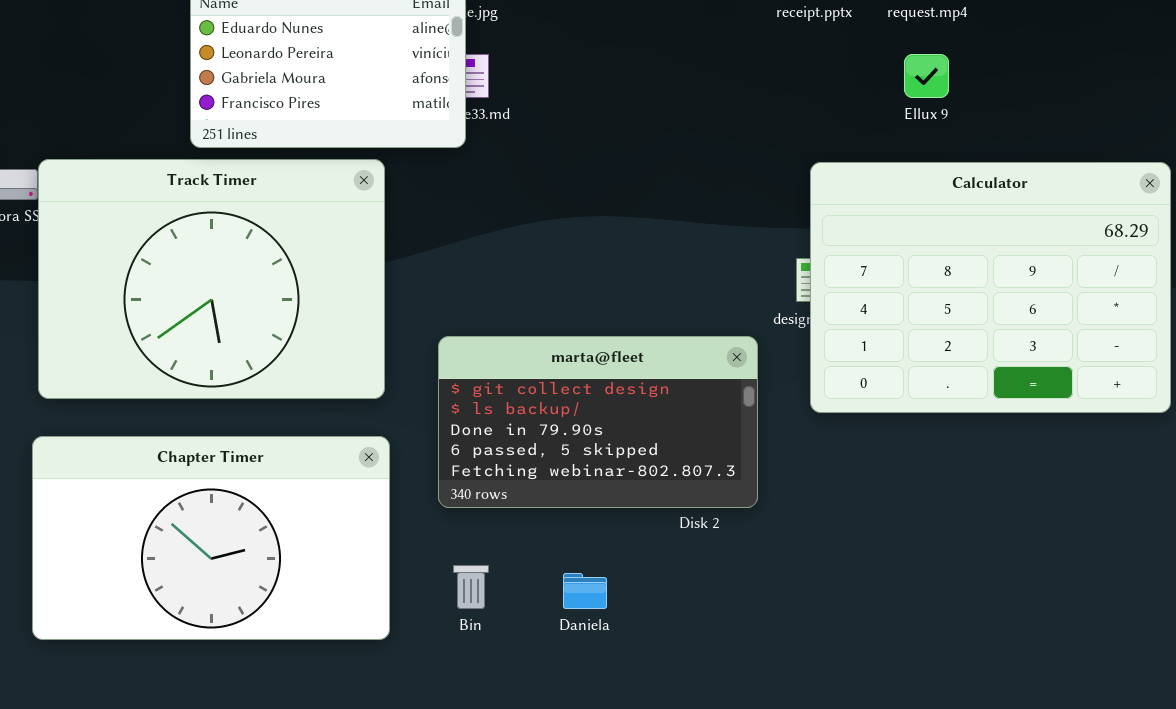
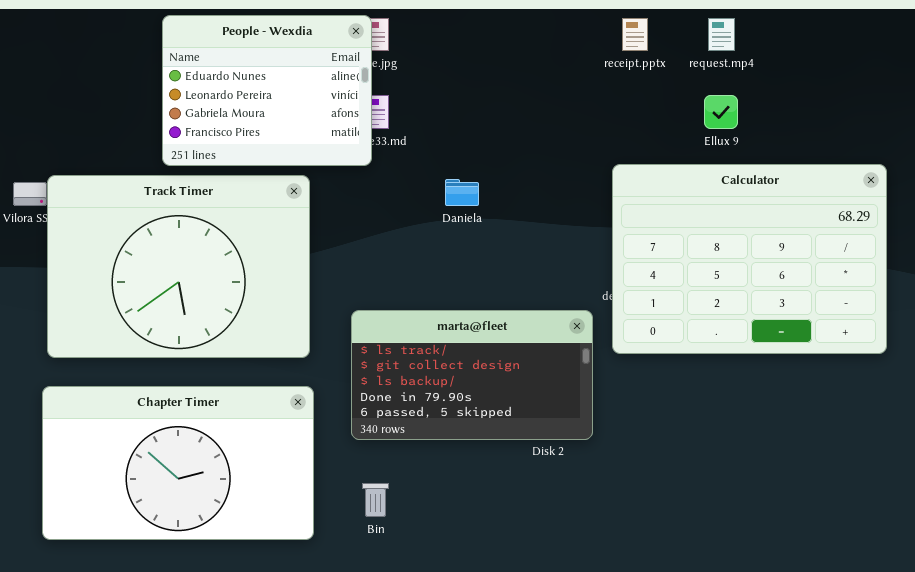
Calculator: [810,162,1171,413] -> [612,164,887,354], moved
marta@fleet: [438,336,758,508] -> [351,310,593,440], scrolled up 1 row
Daniela: [563,573,607,609] -> [445,179,479,206], moved

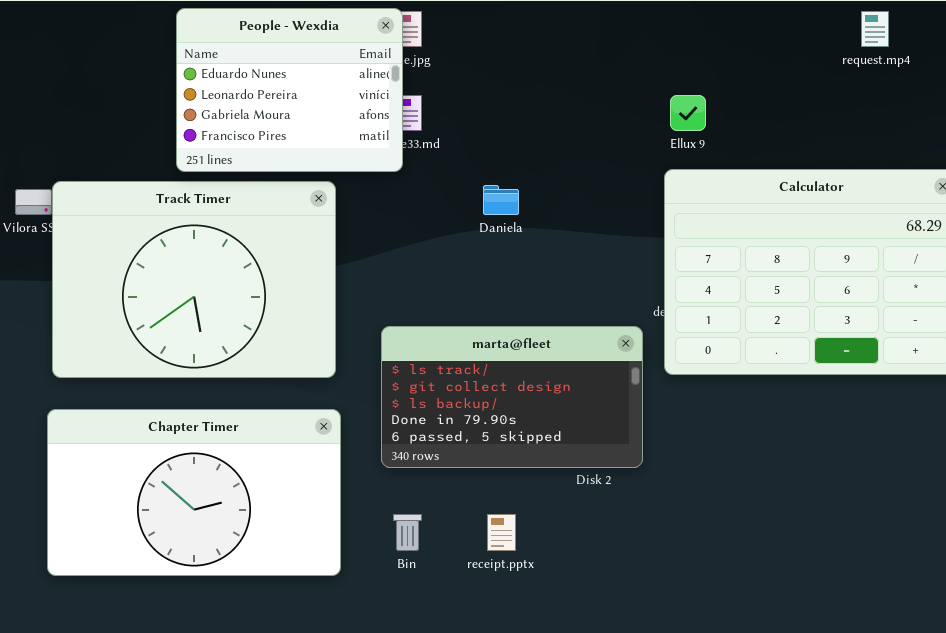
receipt.pptx: [622,18,648,51] -> [487,514,516,551], moved
request.mp4: [708,18,735,51] -> [861,11,889,47], moved
Ellux 9: [704,95,738,129] -> [670,95,706,131], moved

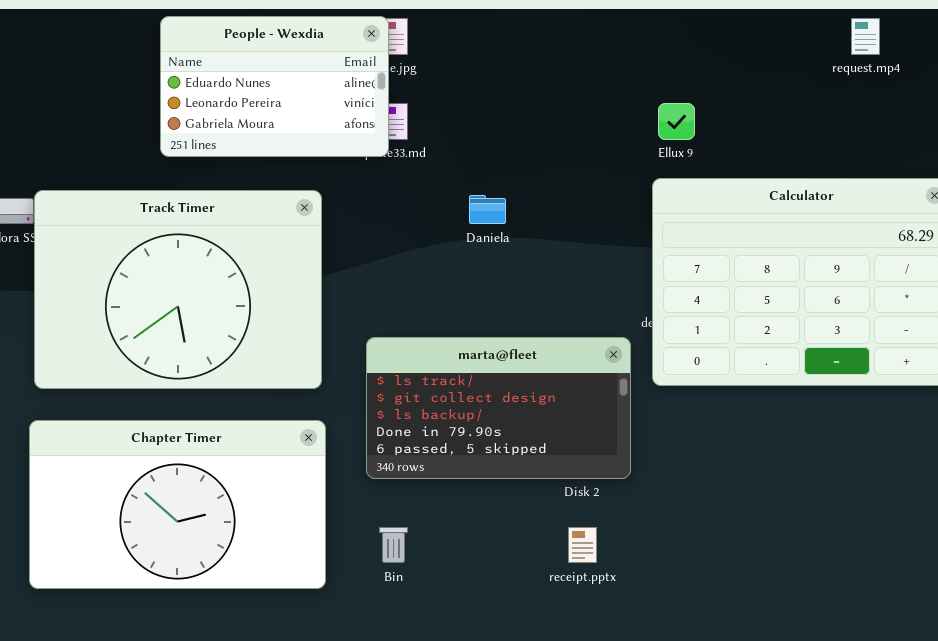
People - Wexdia: [176,8,403,172] -> [160,16,389,157], resized
receipt.pptx: [487,514,516,551] -> [568,527,597,563], moved

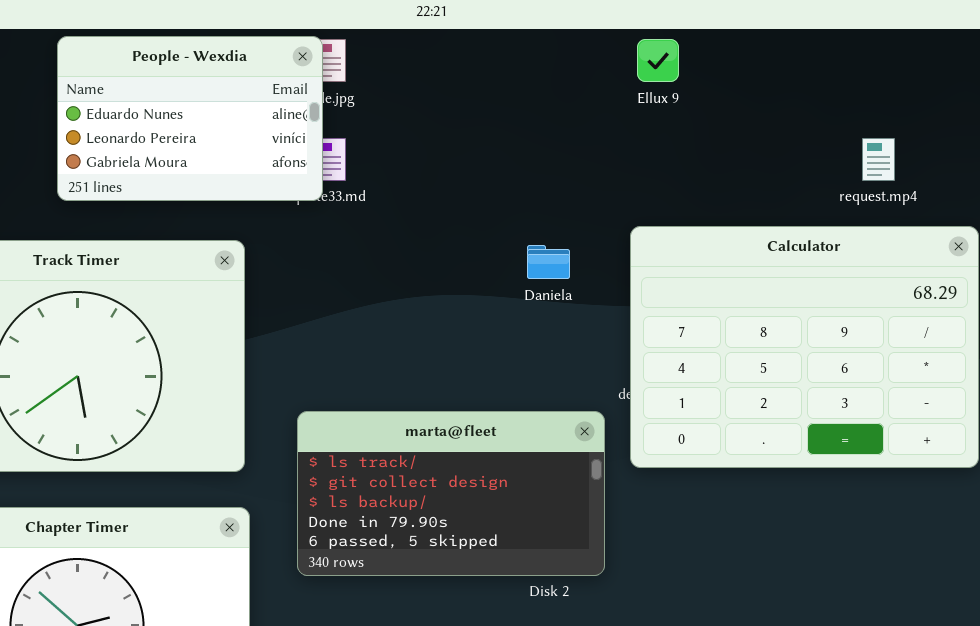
request.mp4: [851,18,880,55] -> [862,138,895,181], moved
Ellux 9: [658,103,695,140] -> [637,39,679,82], moved
Daniela: [469,195,506,224] -> [527,245,570,279], moved

